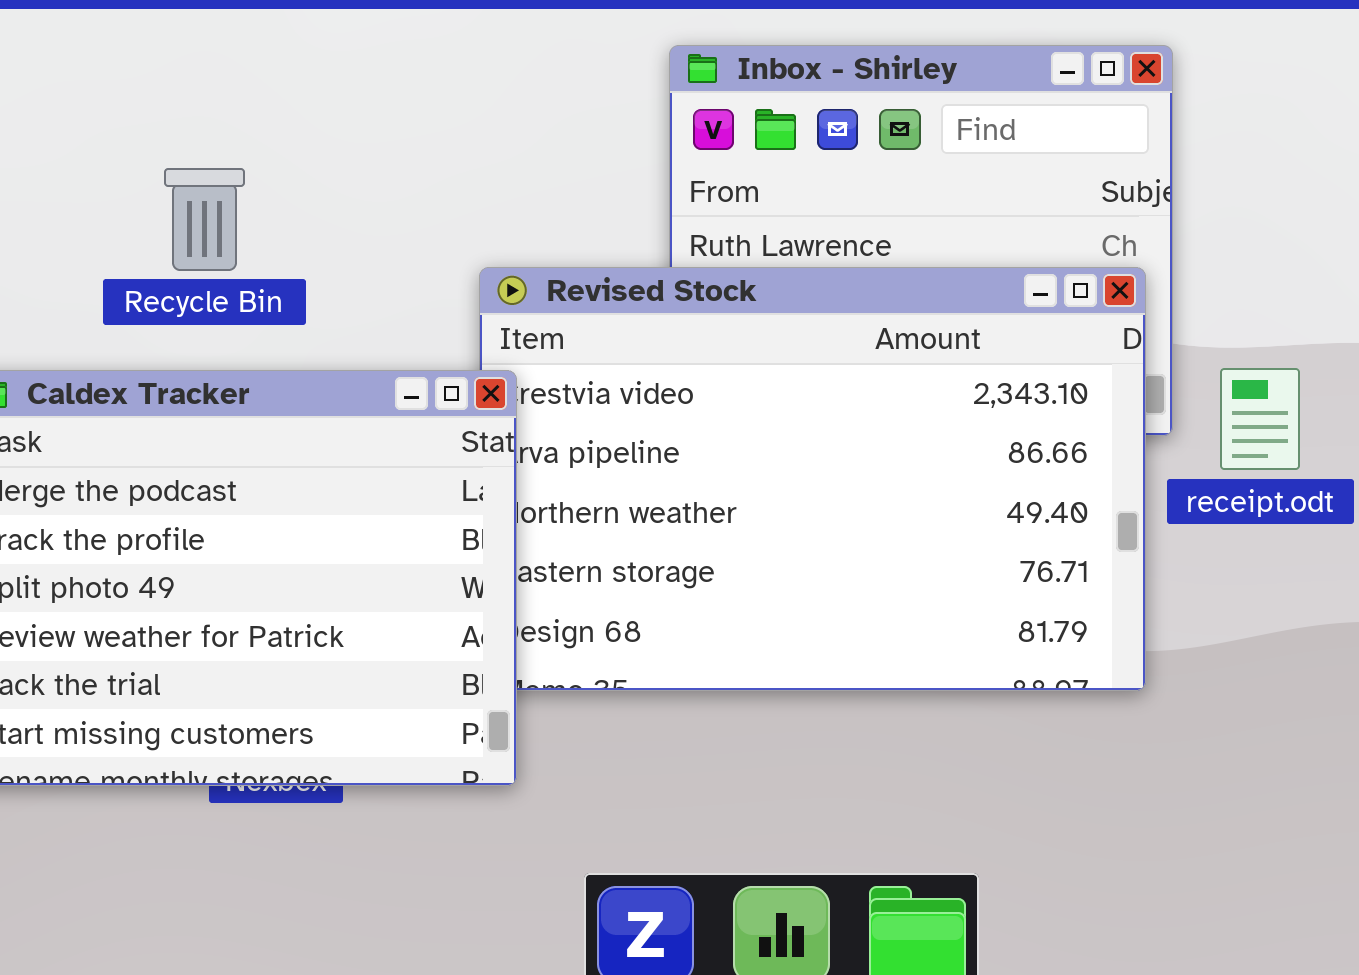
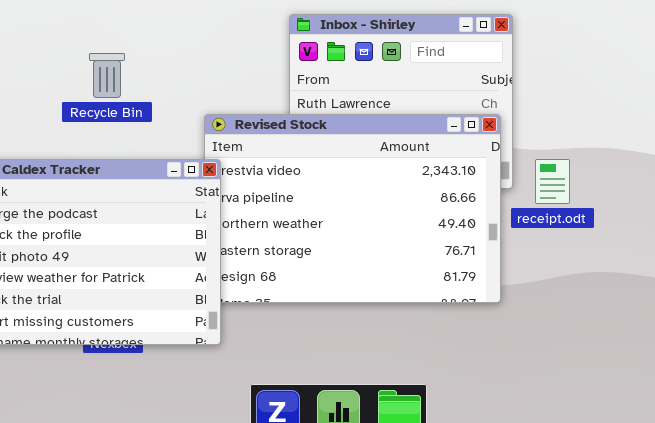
Recycle Bin: [164,168,245,271] -> [89,53,125,98], moved

